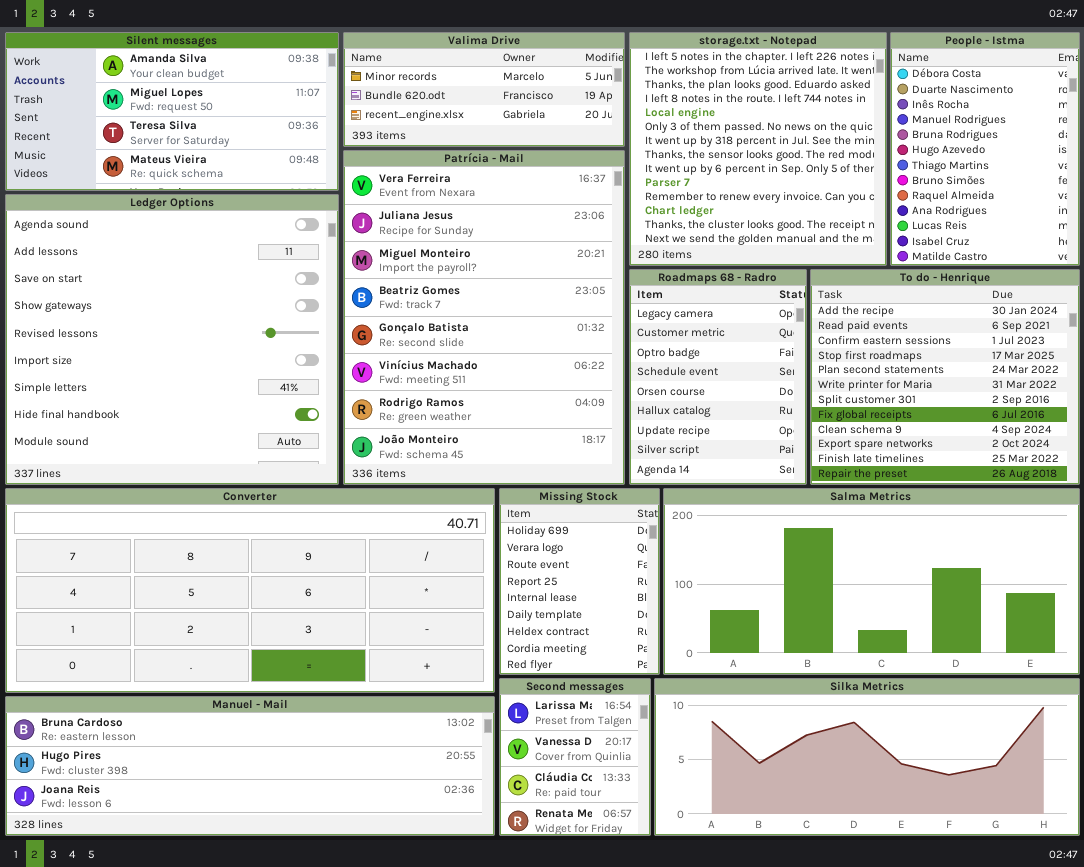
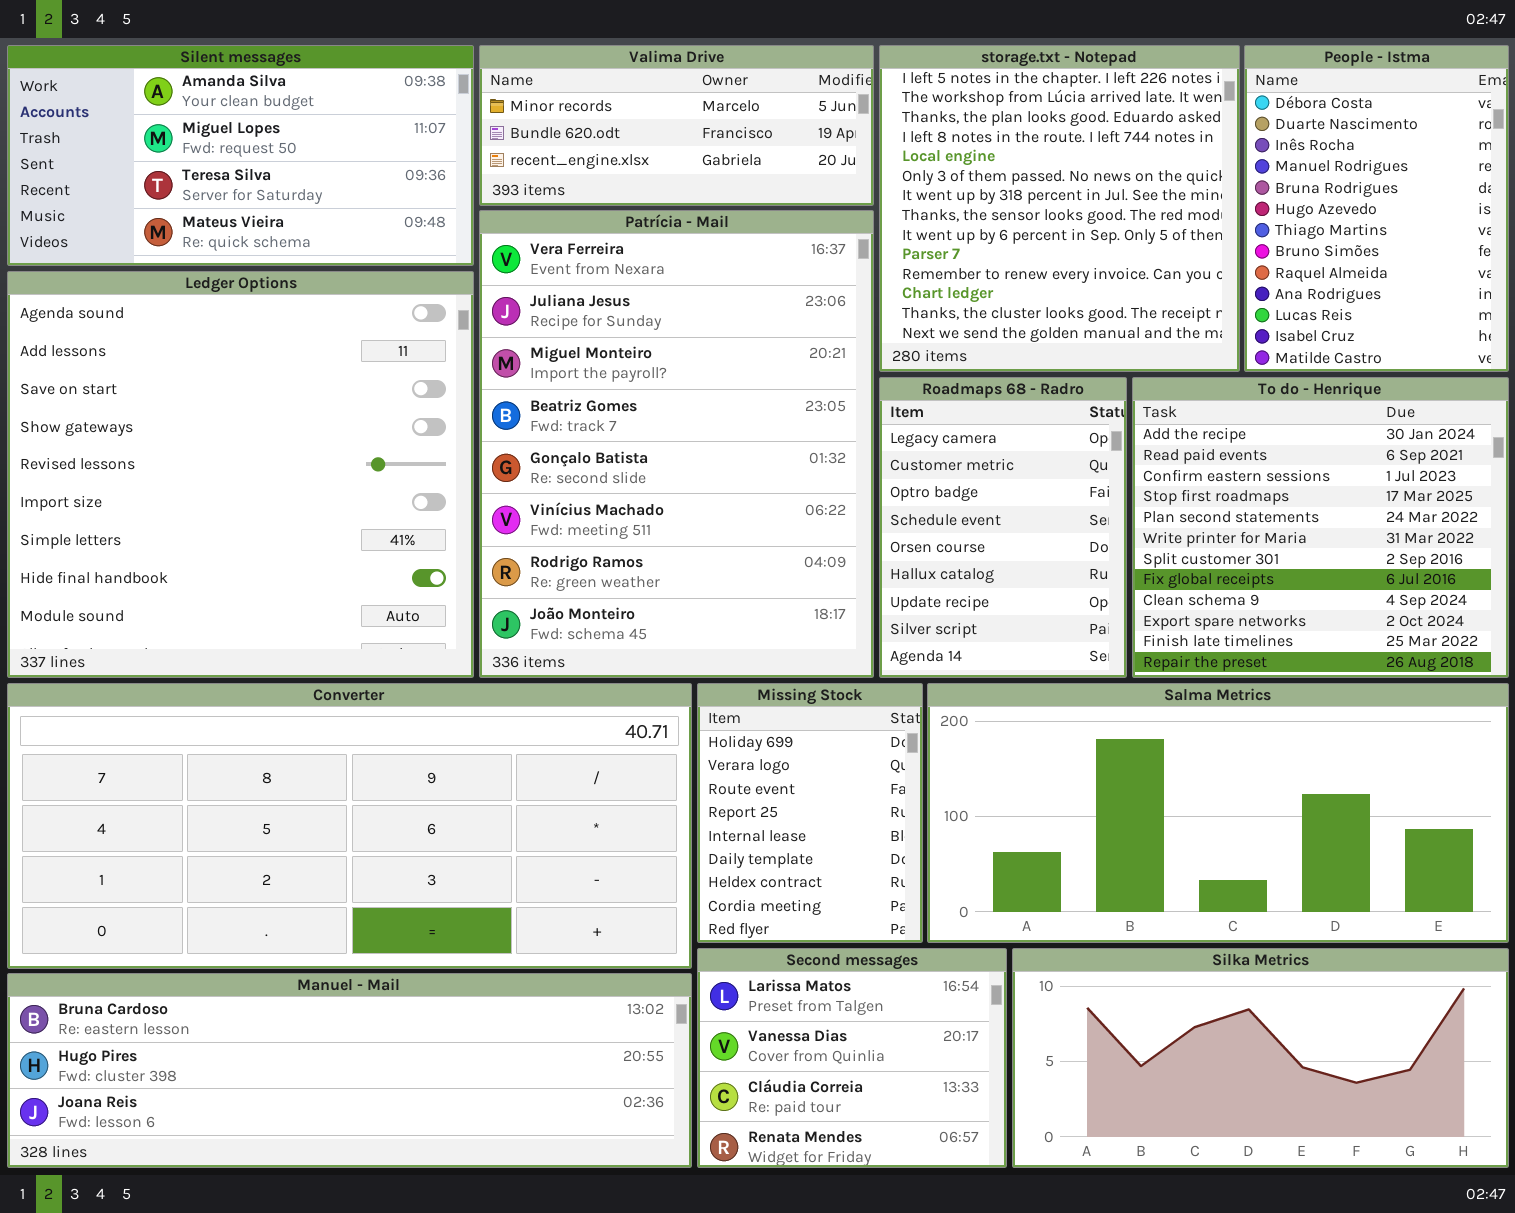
Second messages: [499,678,651,836] -> [697,948,1007,1168], resized
Silka Metrics: [654,678,1080,836] -> [1012,948,1509,1168], resized

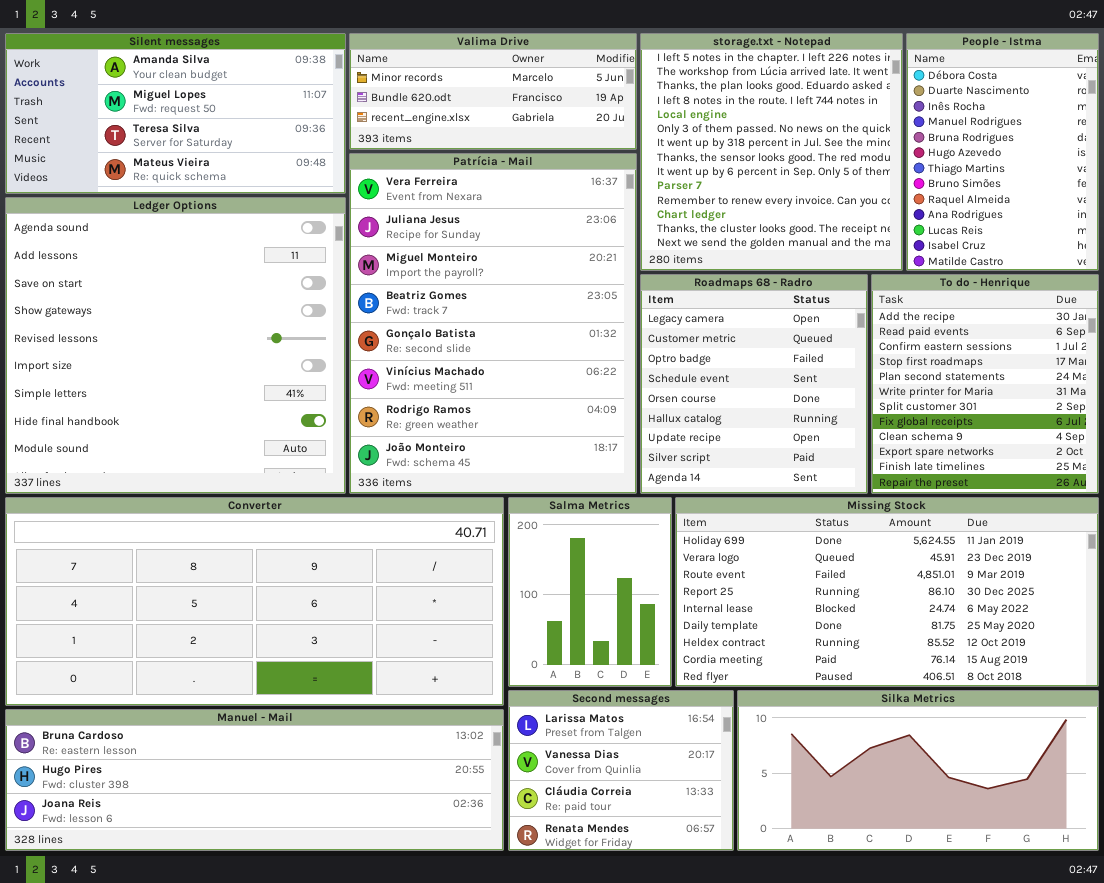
Roadmaps 68 - Radro: [879,377,1127,678] -> [640,274,868,494], resized
To do - Henrique: [1132,377,1509,678] -> [871,274,1099,494], resized
Missing Stock: [697,683,923,943] -> [675,497,1099,687], moved, resized
Salma Metrics: [927,683,1509,943] -> [508,497,672,687], moved, resized

